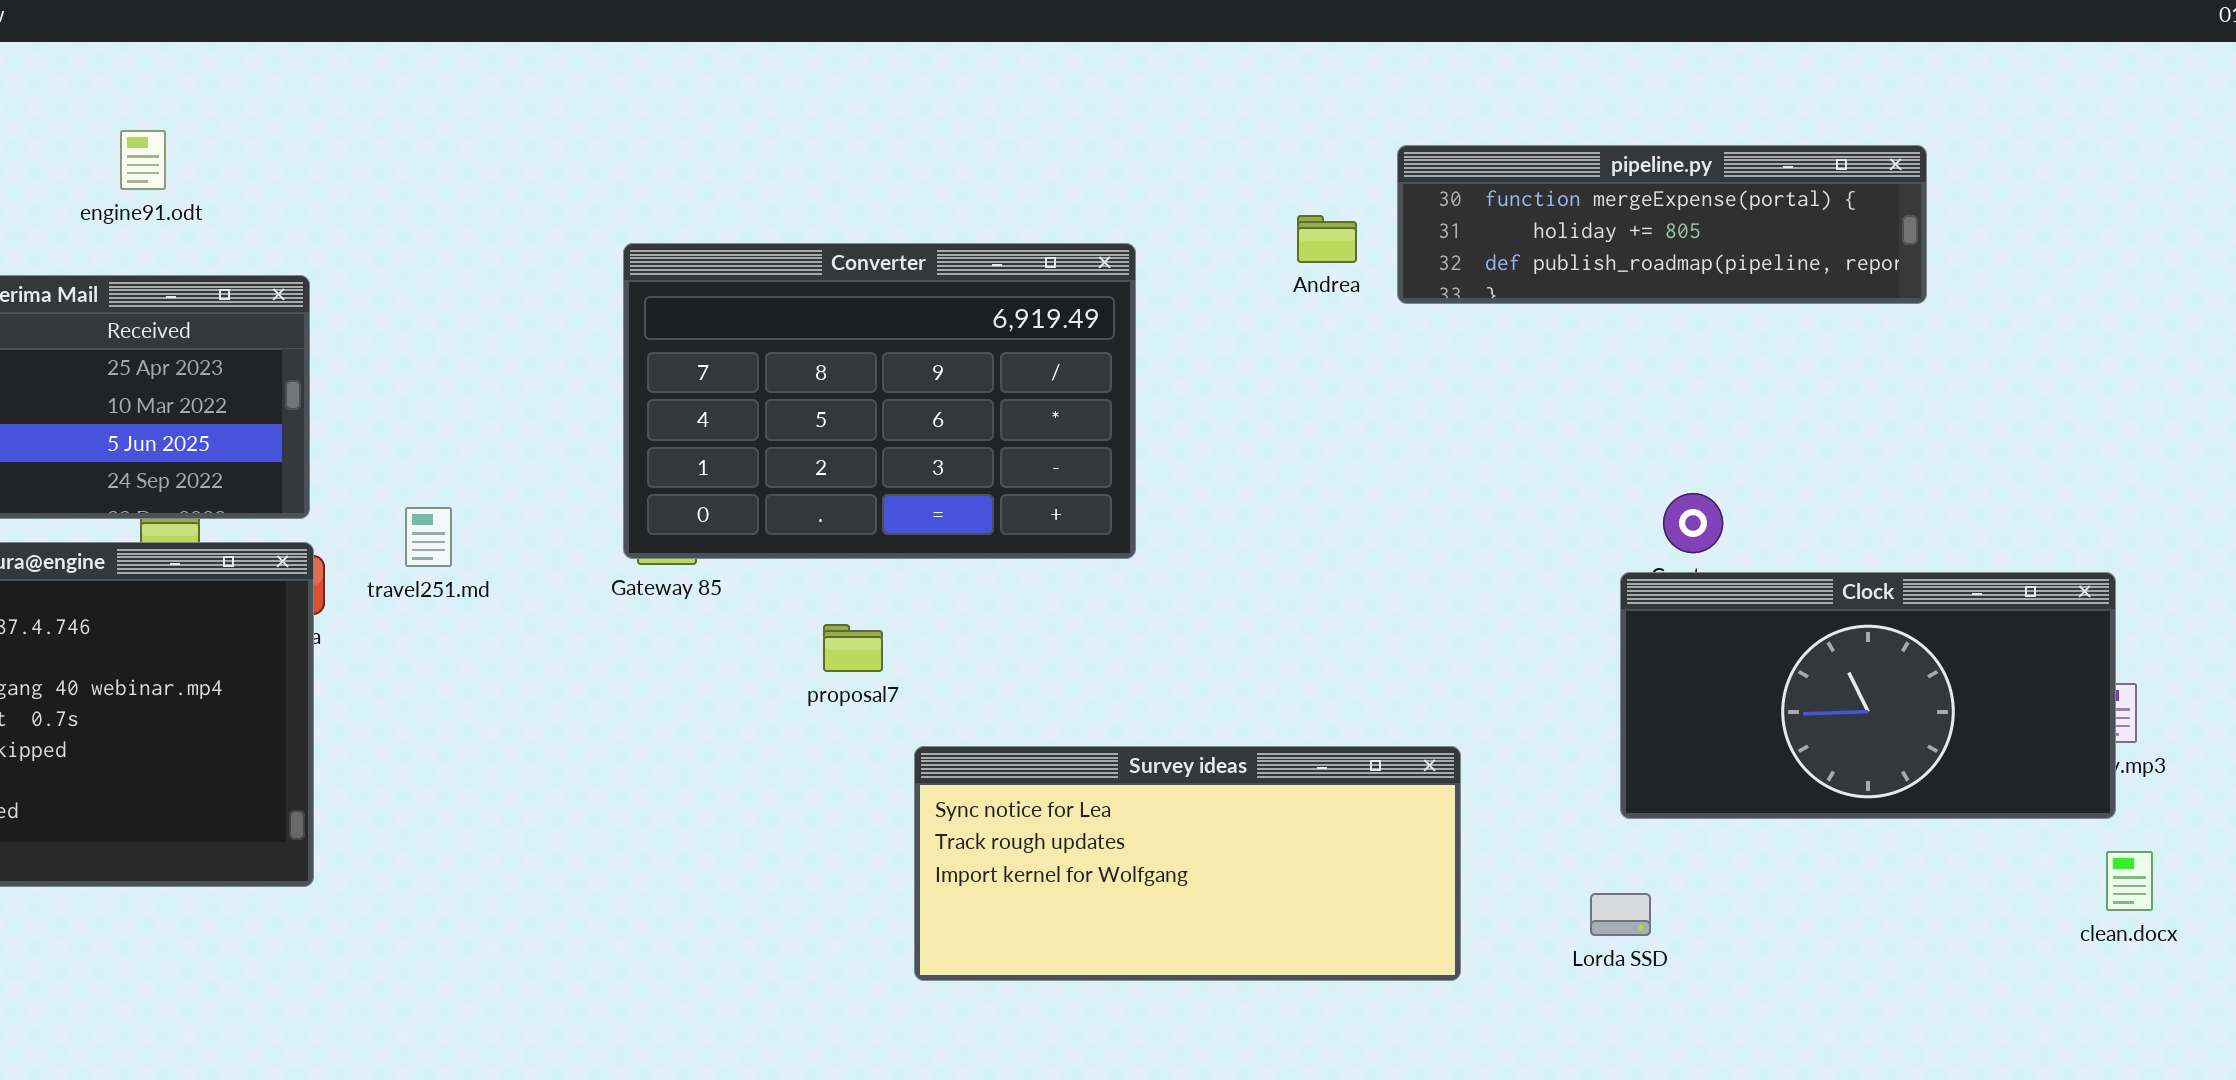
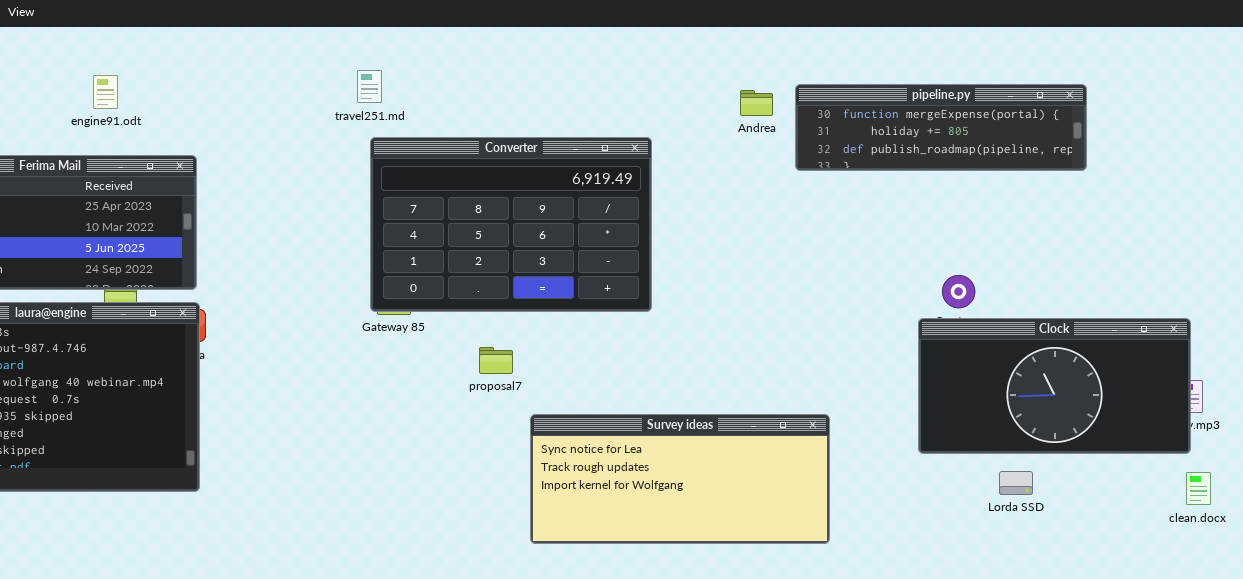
Andrea: [1297,215,1357,263] -> [740,90,773,116], moved
travel251.md: [405,507,452,567] -> [357,70,382,103], moved
Lorda SSD: [1590,893,1651,936] -> [999,471,1033,495], moved

